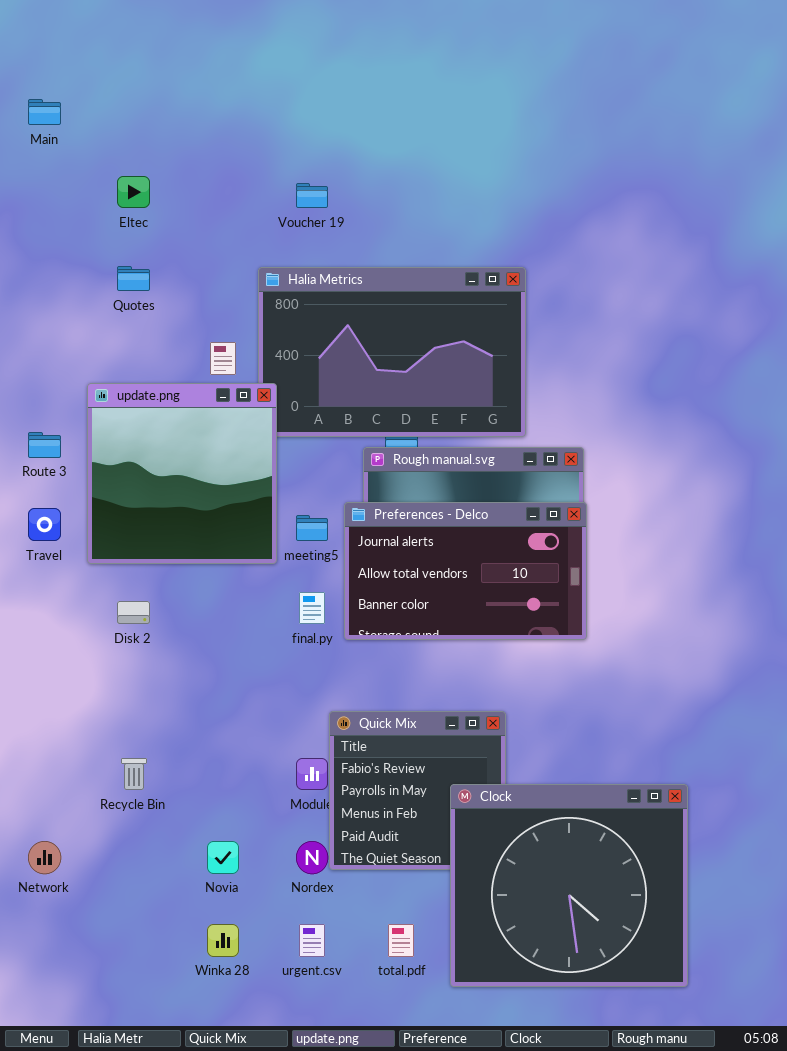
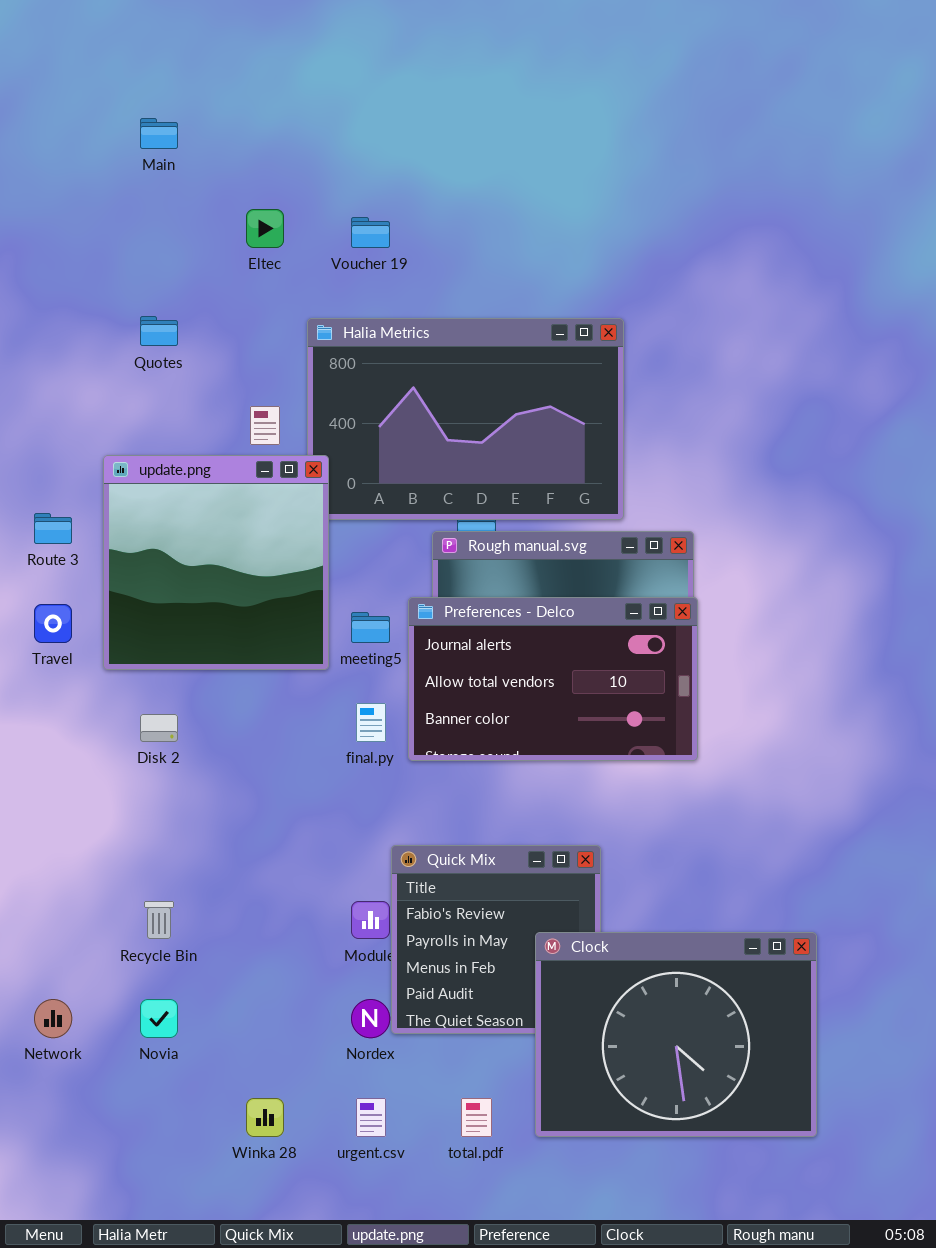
Main: [28,99,61,125] -> [140,118,178,149], moved
Eltec: [117,176,150,208] -> [246,209,284,248], moved
Clock: [450,784,688,987] -> [535,932,817,1137], resized
Novia: [207,841,239,874] -> [140,999,178,1038], moved

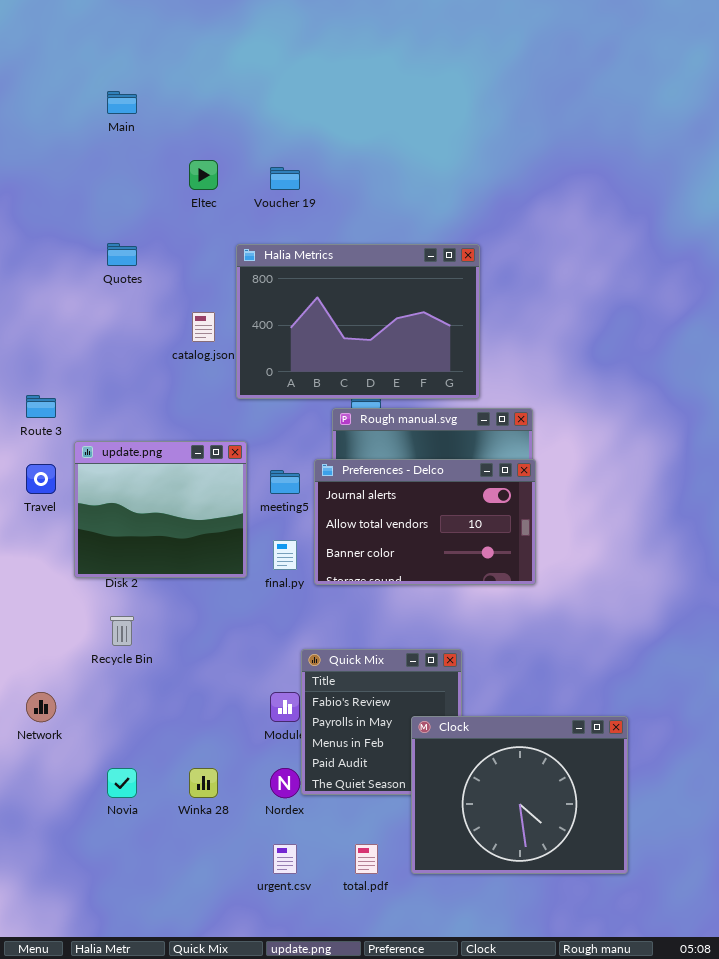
update.png: [103,455,329,670] -> [74,441,247,578], moved, resized
Recycle Bin: [144,901,174,939] -> [110,616,134,646], moved
Network: [34,999,72,1038] -> [26,692,56,722], moved
Winka 28: [246,1098,284,1137] -> [189,768,218,798], moved

